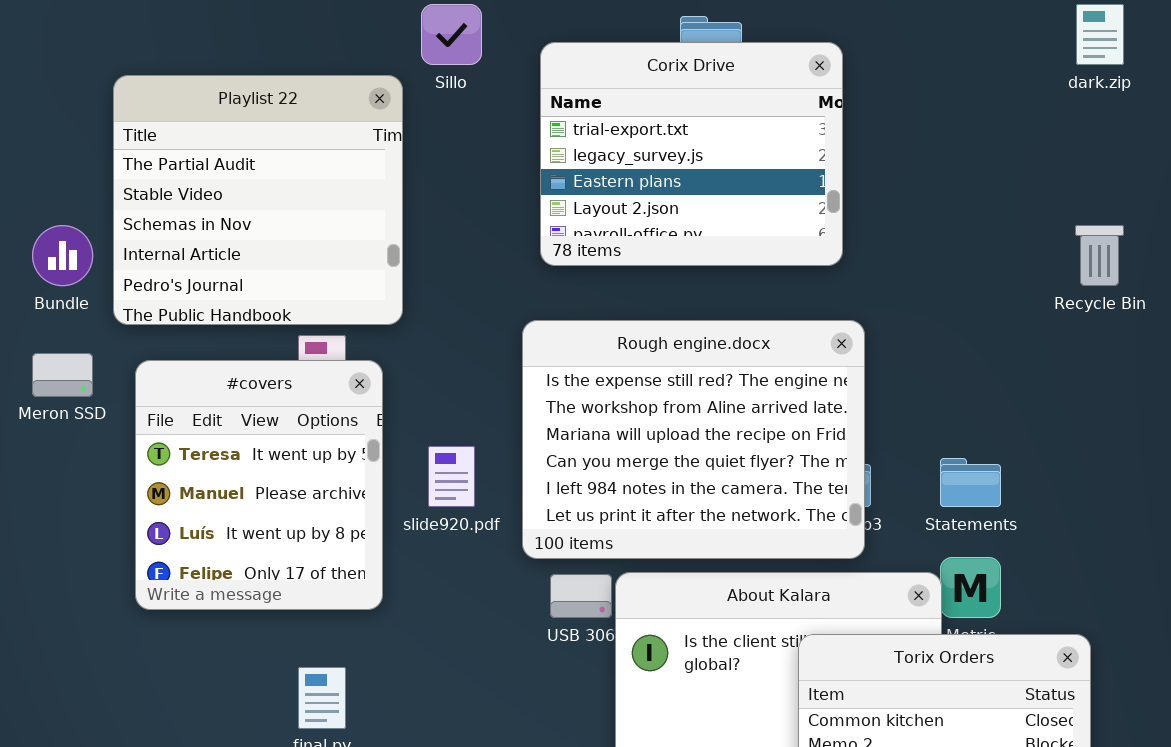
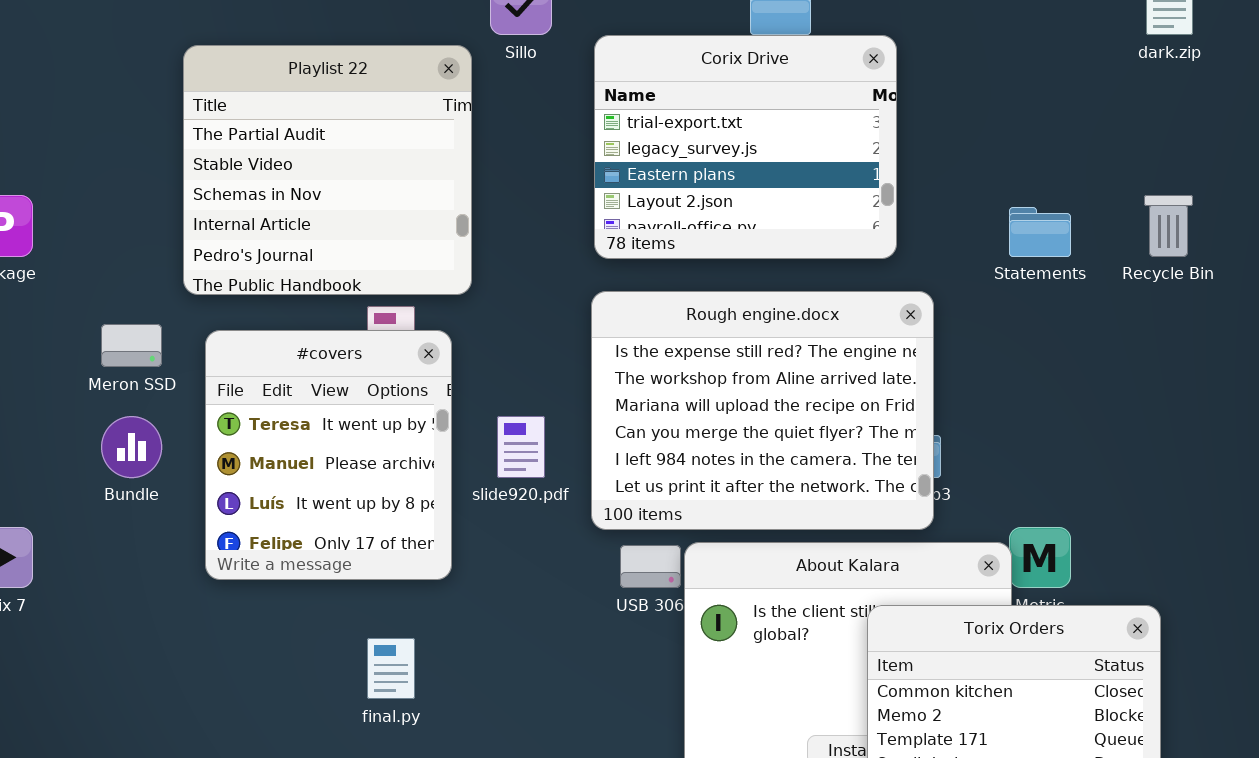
Corix Drive: [540,42,843,266] -> [594,35,897,259], moved
Bundle: [32,225,93,286] -> [101,416,162,478], moved
Statements: [940,458,1001,507] -> [1009,207,1071,257], moved

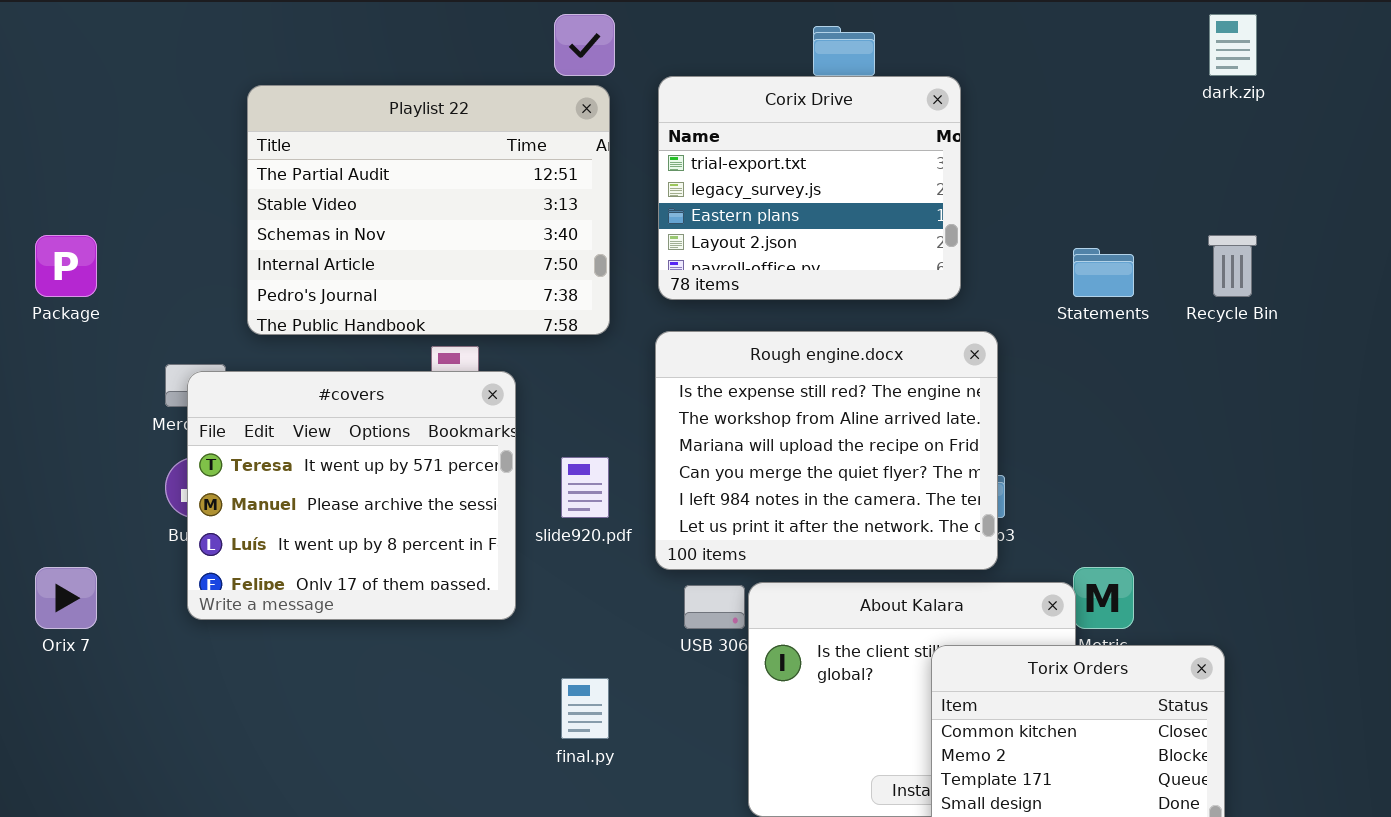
Playlist 22: [183,45,472,295] -> [247,85,610,335], resized
#covers: [205,330,452,580] -> [187,371,516,620], resized
final.py: [367,638,415,699] -> [561,678,609,739], moved

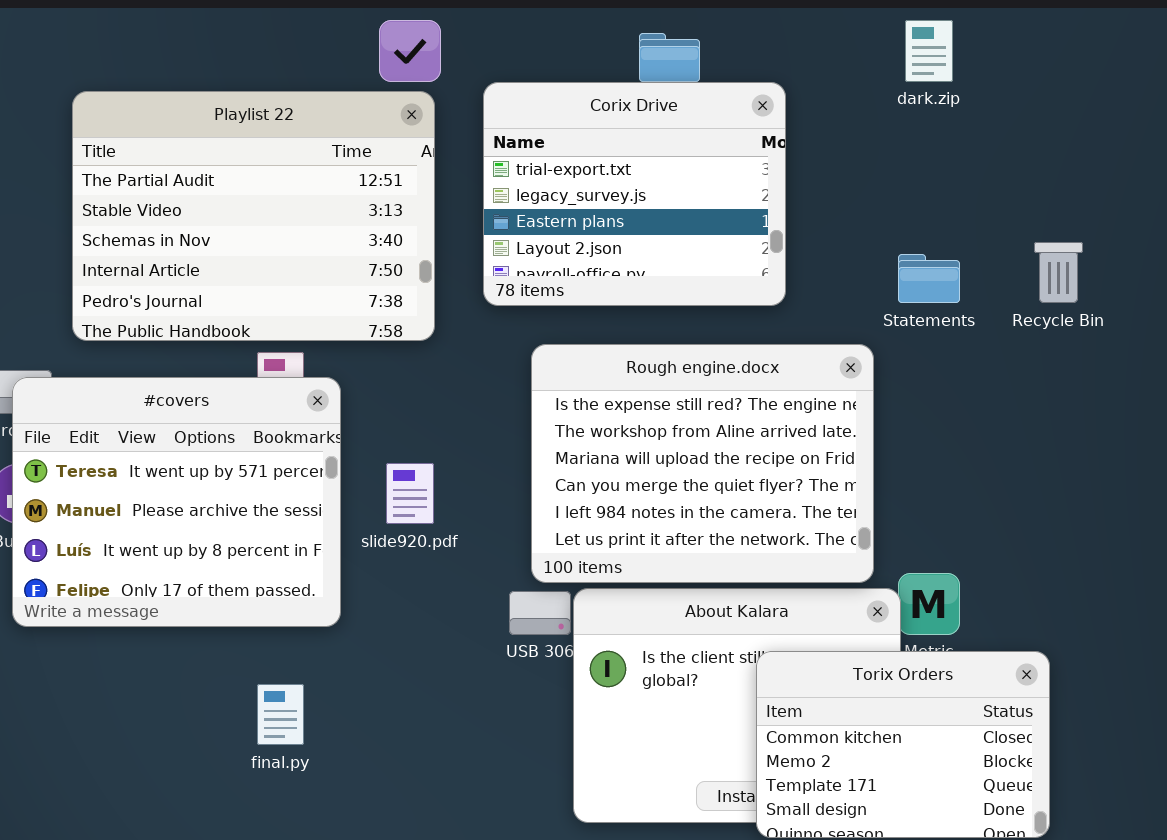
dark.zip: [1209,14,1257,76] -> [905,20,953,82], moved
Rough engine.docx: [655,331,998,570] -> [531,344,874,583], moved
final.py: [561,678,609,739] -> [257,684,304,745], moved

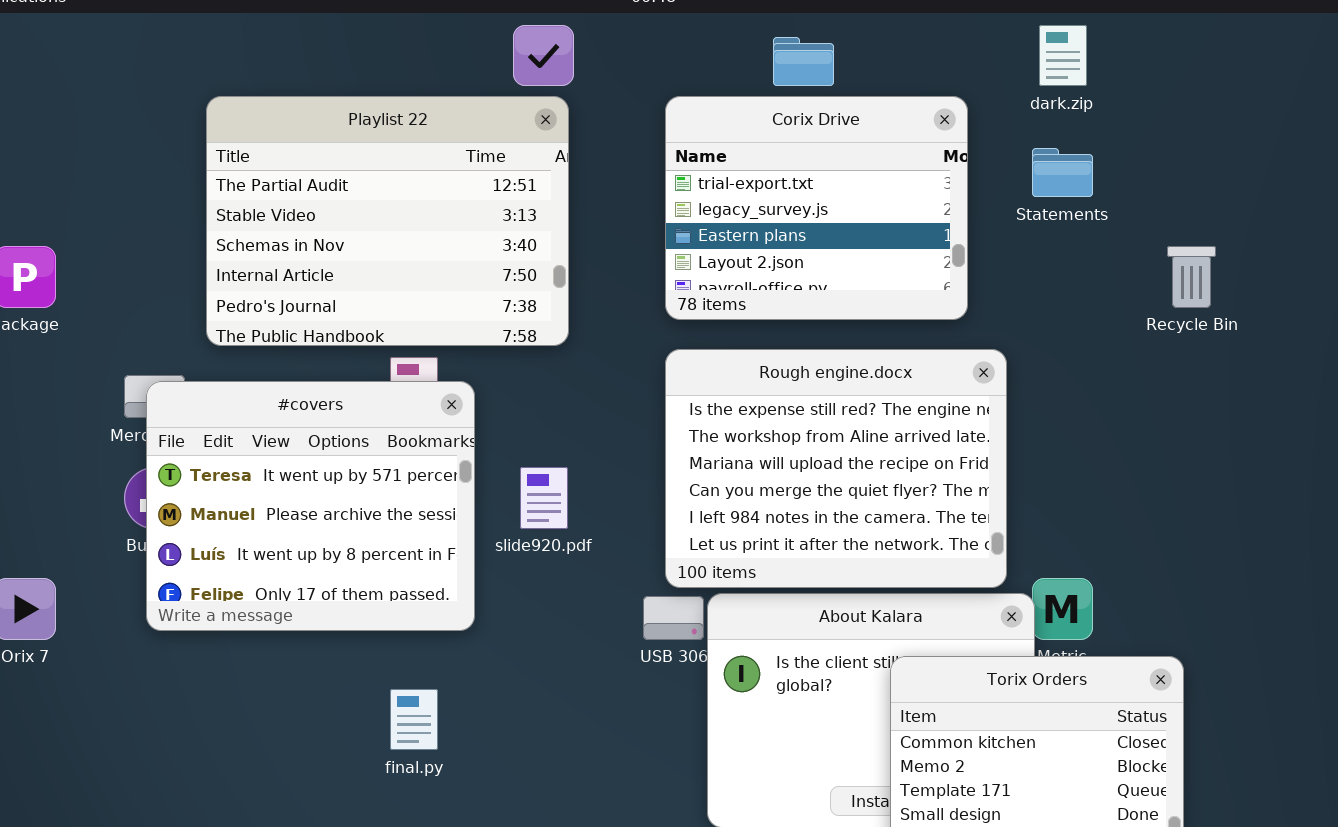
Corix Drive: [483,82,786,306] -> [665,96,968,320], moved
Statements: [898,254,960,303] -> [1032,148,1093,197], moved

